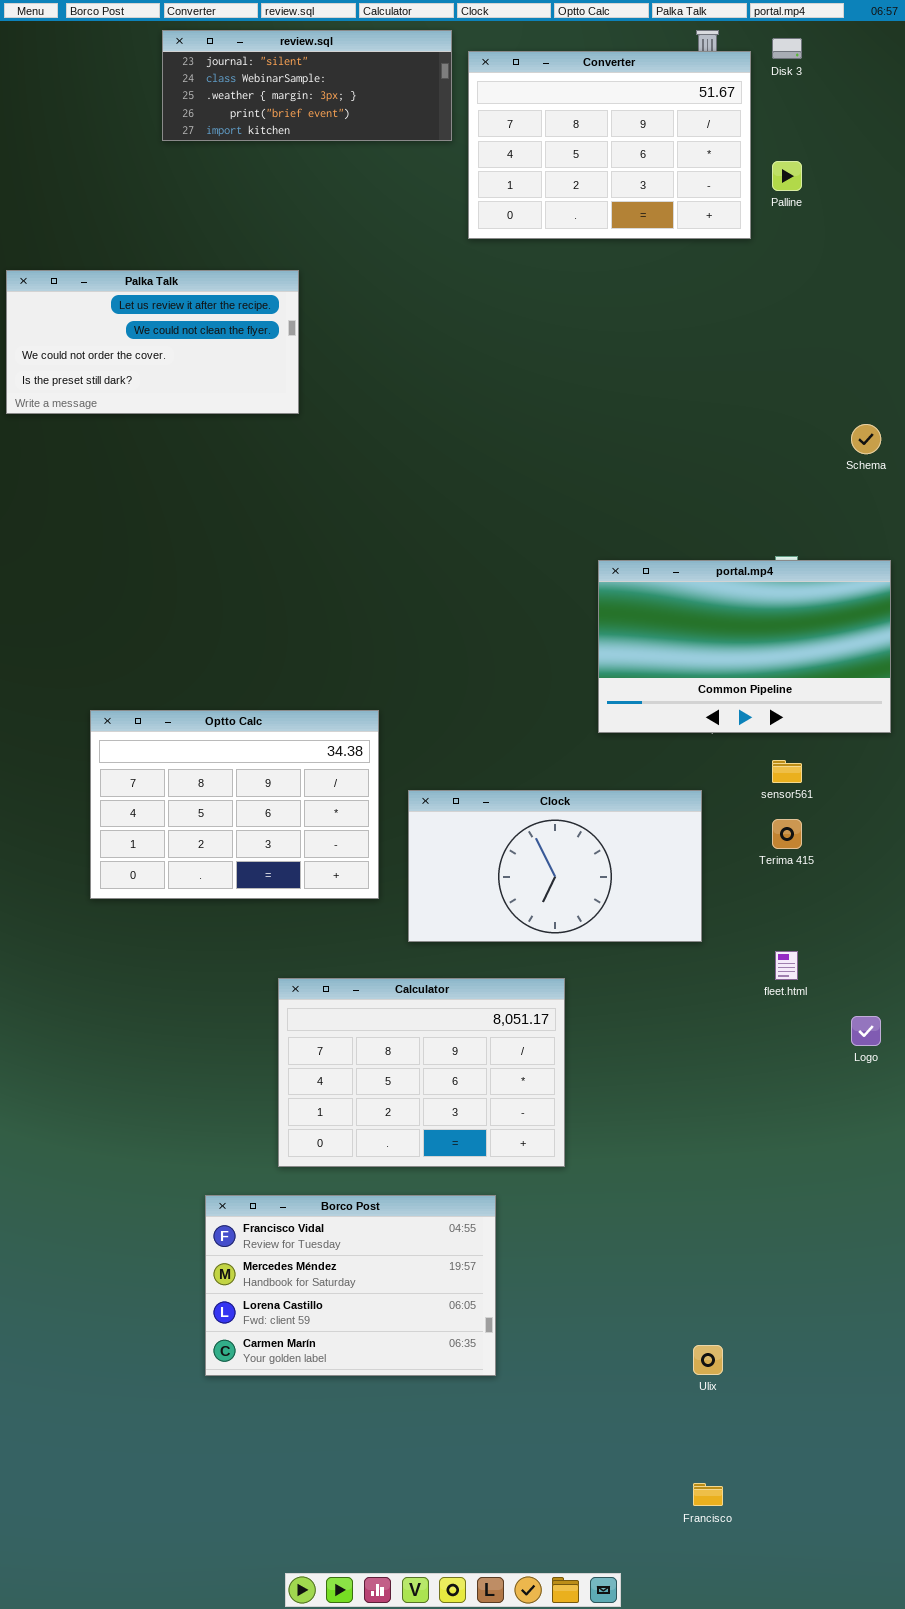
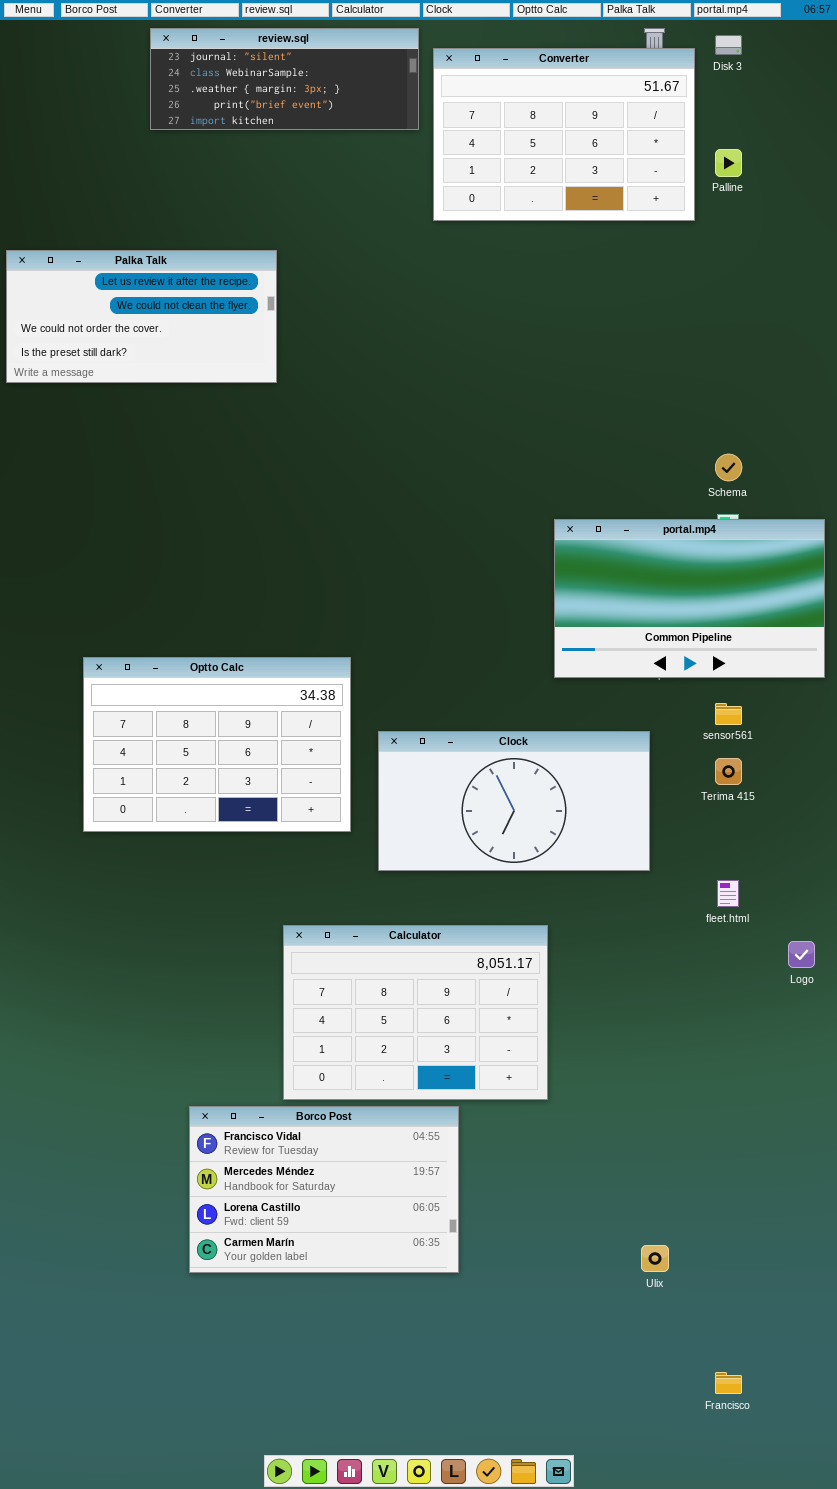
Schema: [851,424,881,454] -> [715,454,742,481], moved
Calculator: [278,978,565,1167] -> [283,925,548,1100], moved
Francisco: [693,1483,723,1506] -> [715,1372,742,1394], moved

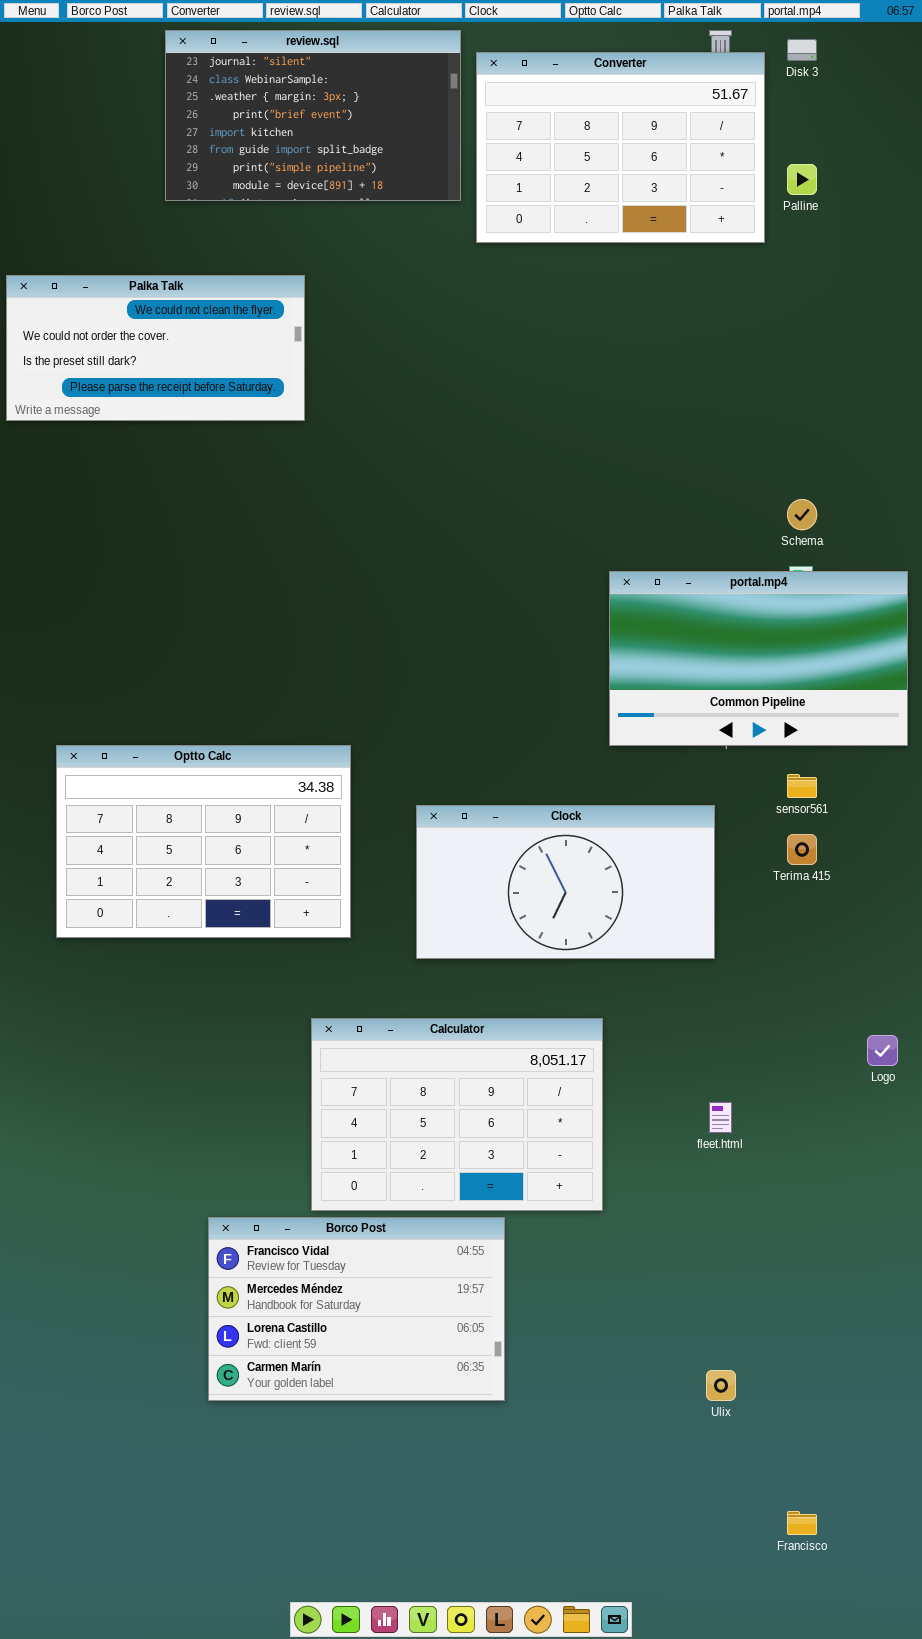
review.sql: [150,28,419,130] -> [165,30,461,201], resized
Palka Talk: [6,250,277,383] -> [6,275,305,421], scrolled down 1 row
Optto Calc: [83,657,351,832] -> [56,745,351,938], moved
fleet.html: [717,880,739,907] -> [709,1102,732,1133], moved

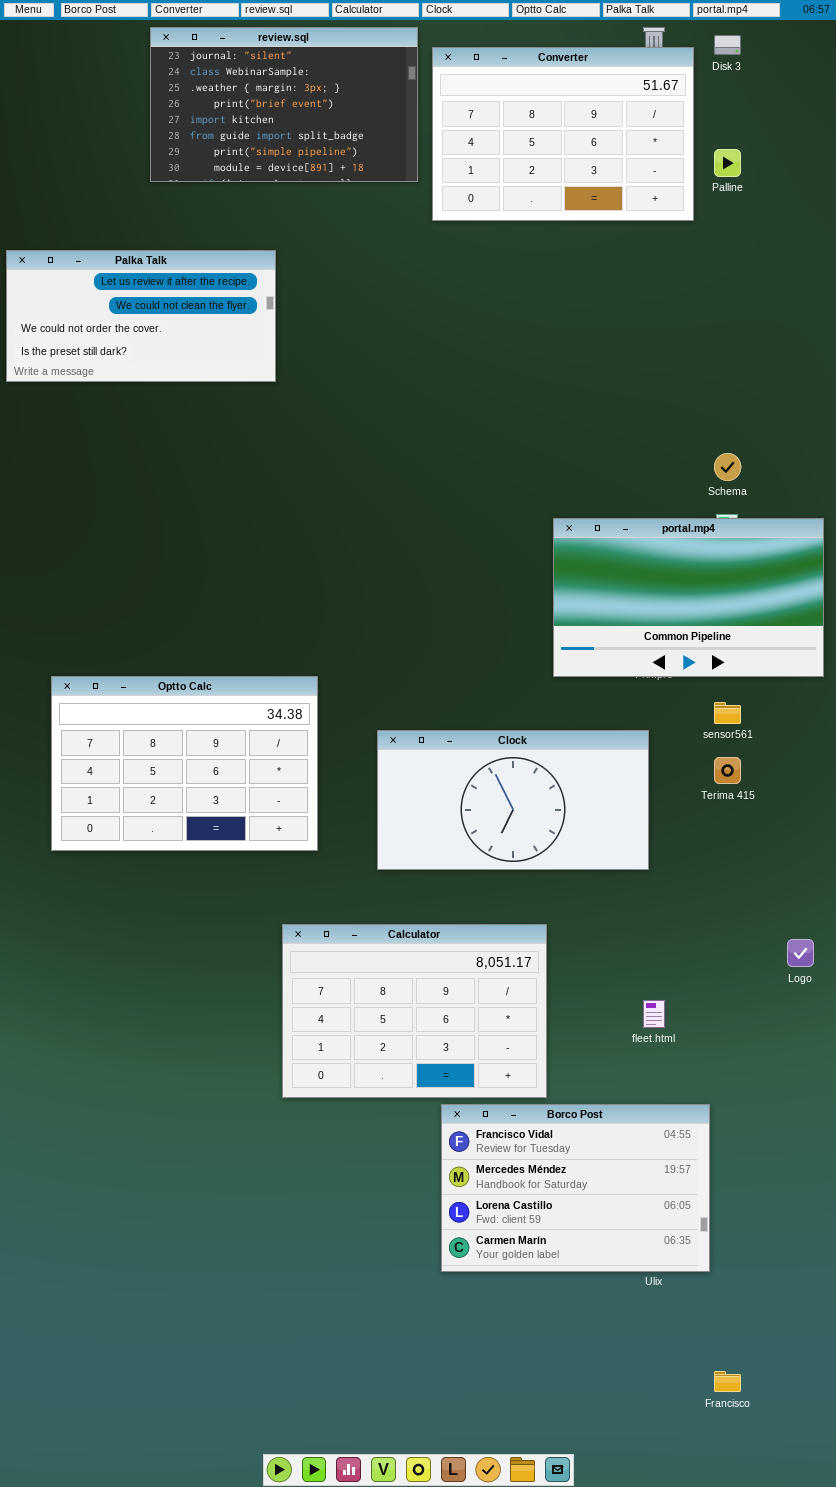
Palka Talk: [6,275,305,421] -> [6,250,276,382], scrolled up 1 row
Borco Post: [208,1217,505,1401] -> [441,1104,710,1272], moved

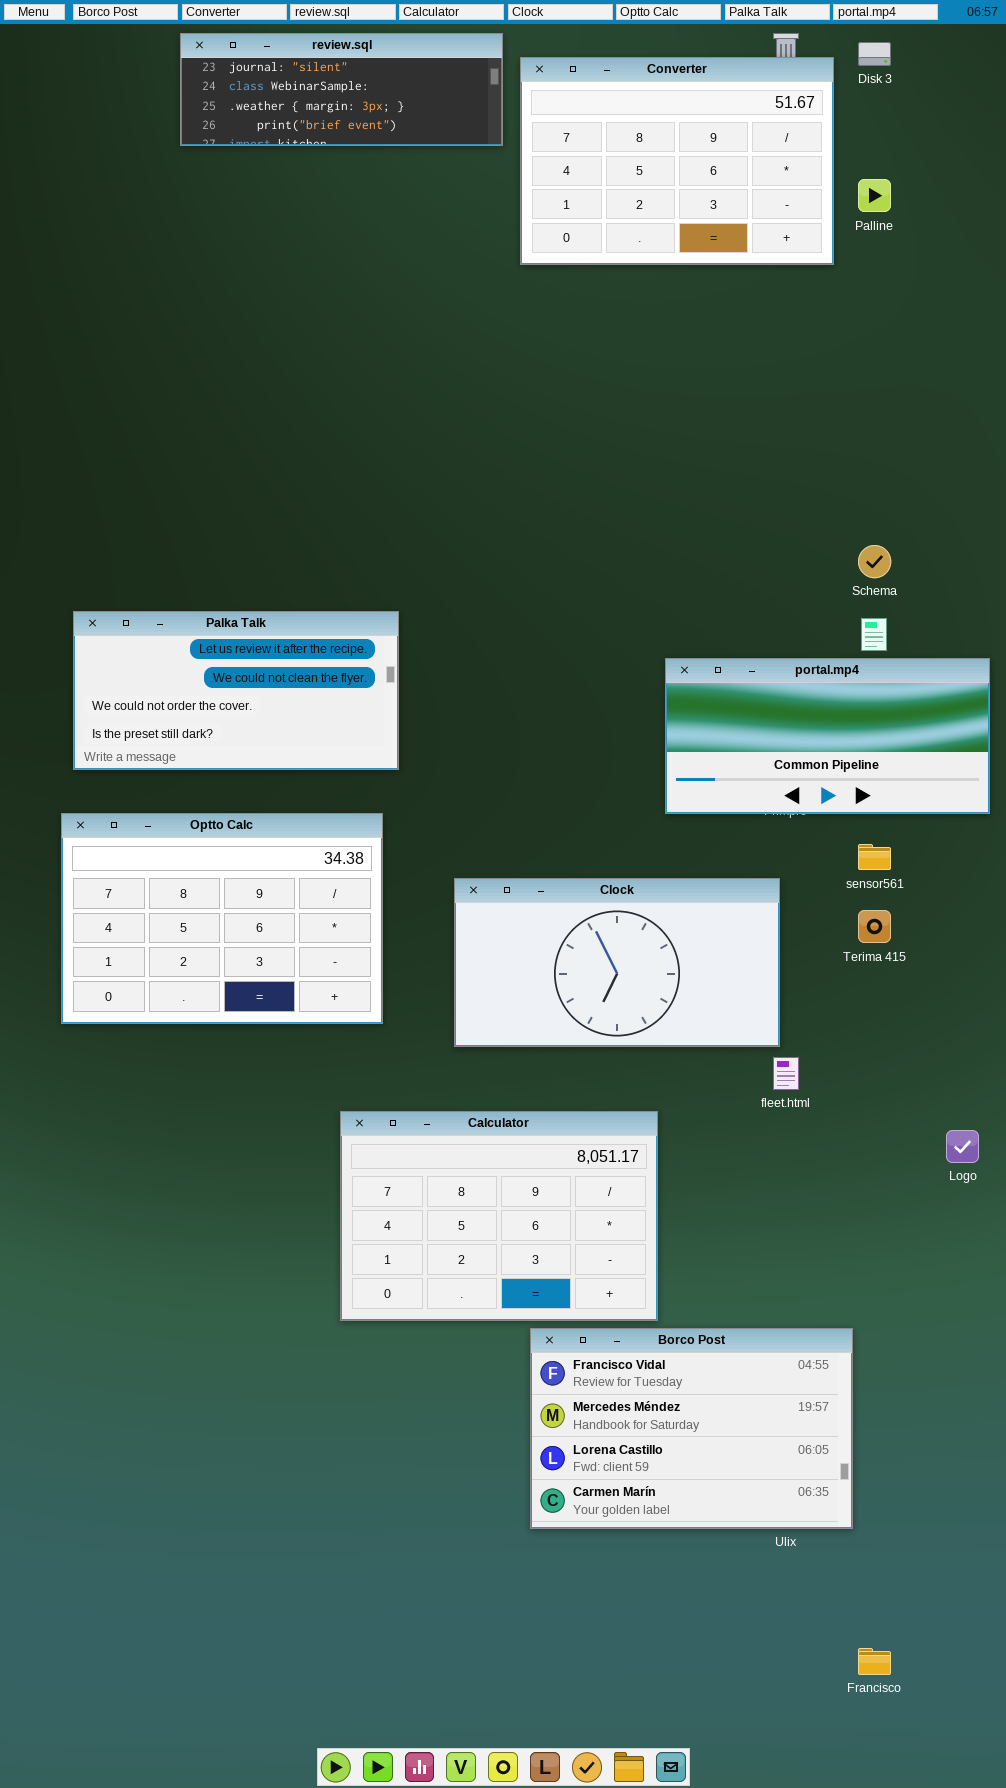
review.sql: [150,27,418,182] -> [180,33,503,146], resized
Palka Talk: [6,250,276,382] -> [73,611,399,770], moved
portal.mp4: [553,518,824,677] -> [665,658,990,814], resized
fleet.html: [643,1000,665,1028] -> [773,1057,799,1090], moved

